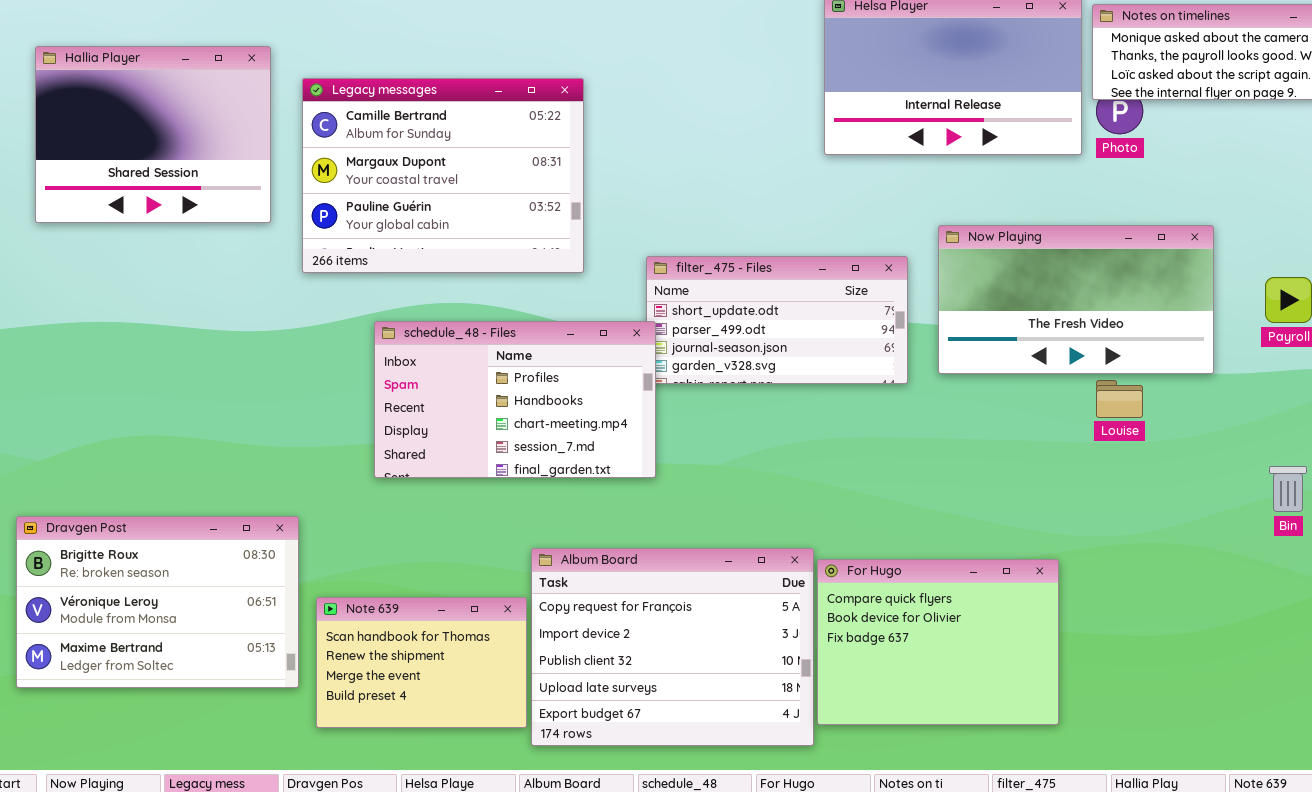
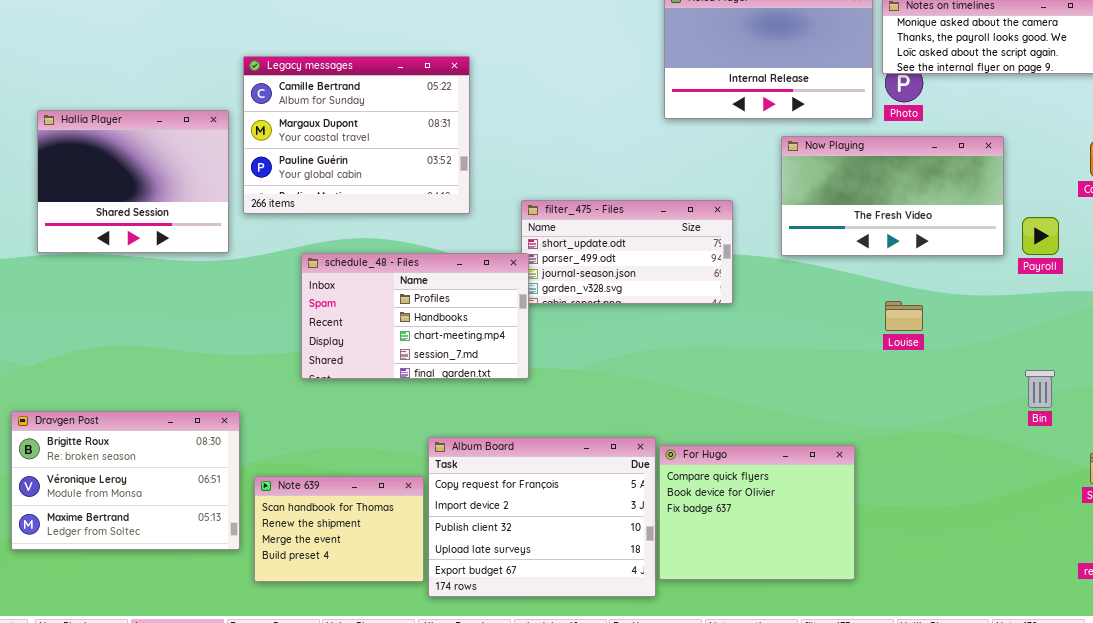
Hallia Player: [35,46,271,223] -> [37,110,229,253], moved
Now Playing: [938,225,1214,374] -> [781,136,1004,256], moved

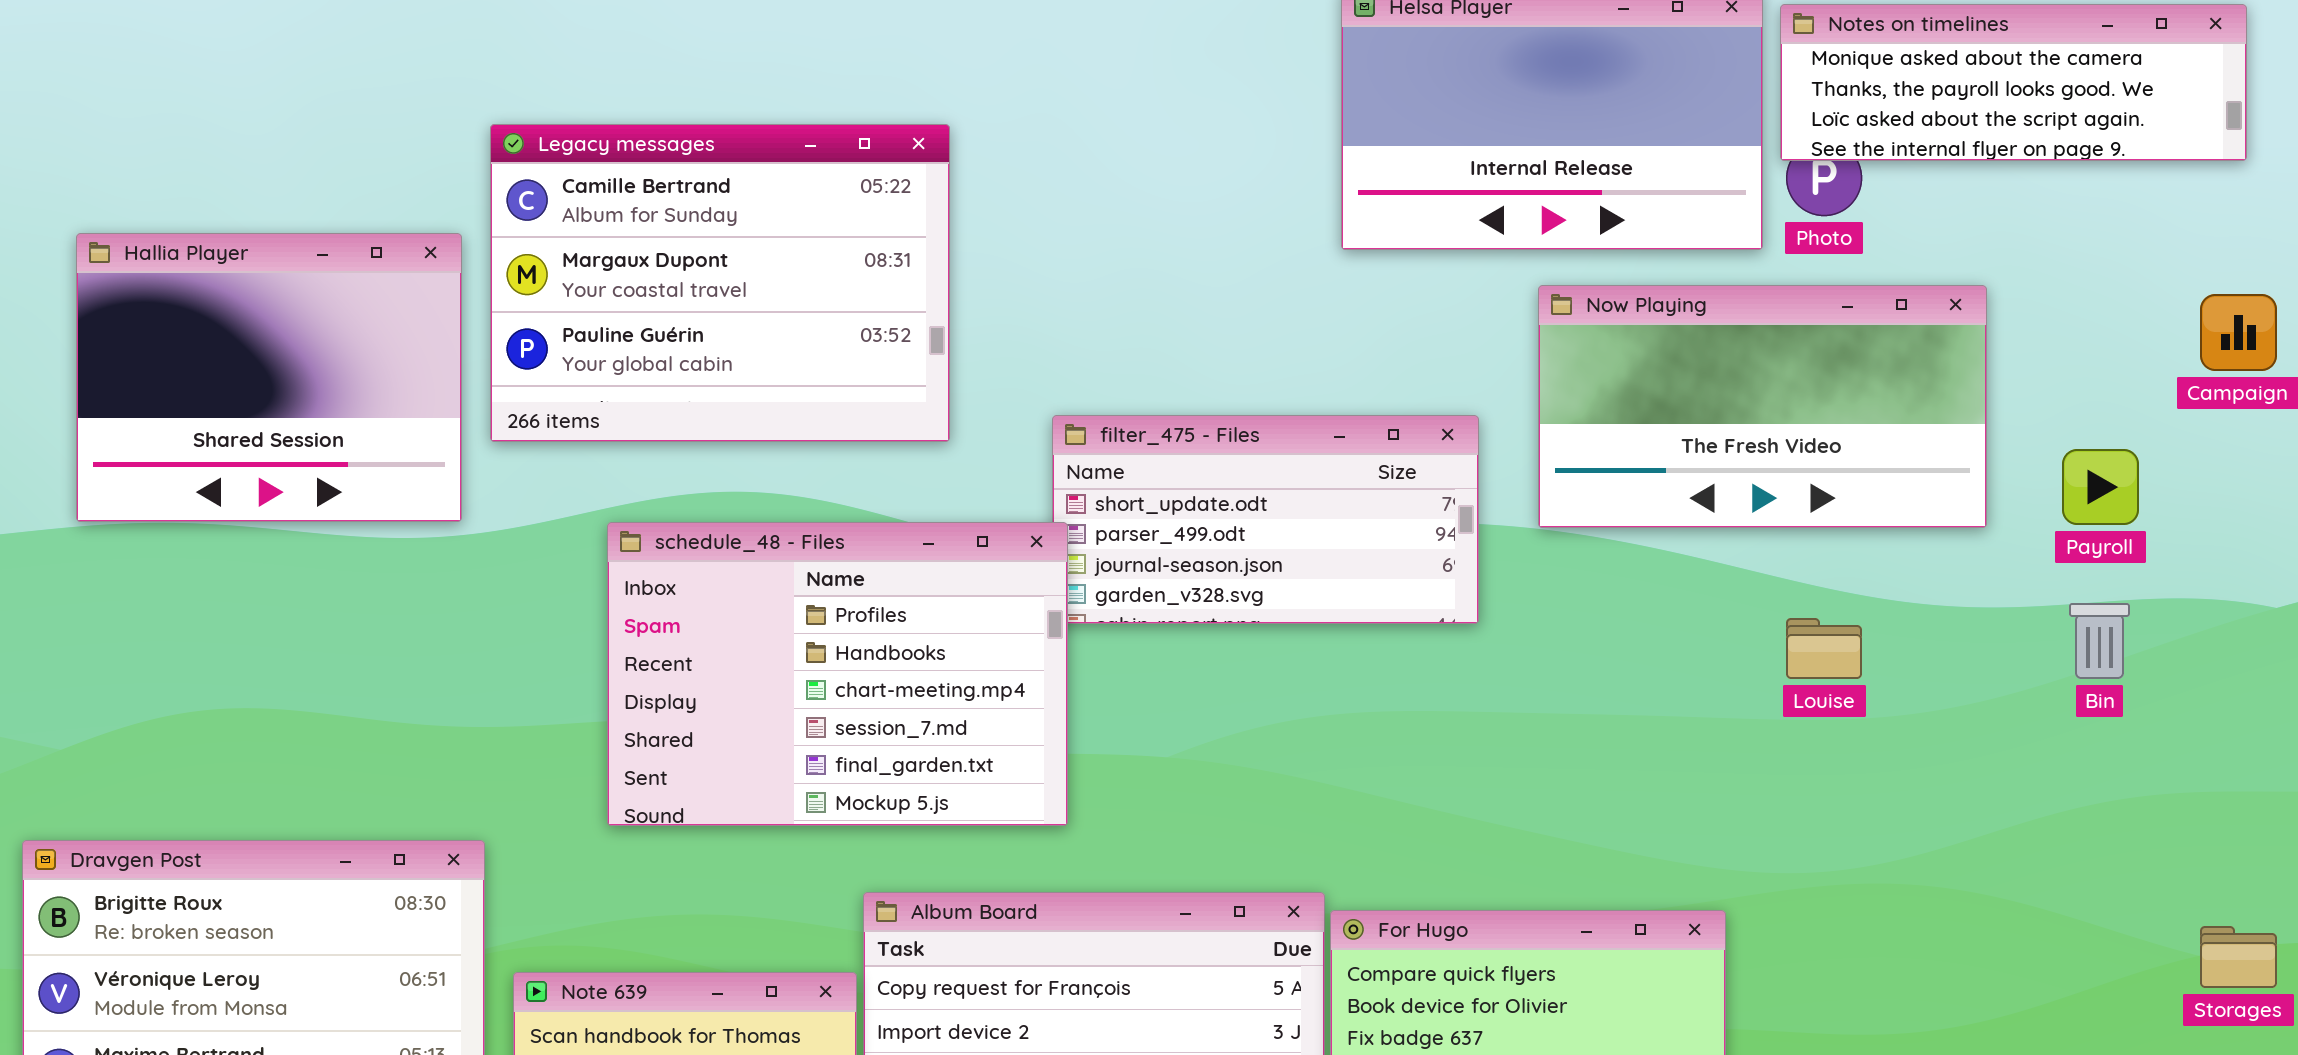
Now Playing: [781,136,1004,256] -> [1538,285,1987,528], moved
schedule_48 - Files: [301,253,529,379] -> [607,522,1068,826], resized
Bin: [1025,370,1055,408] -> [2069,603,2130,679], moved

